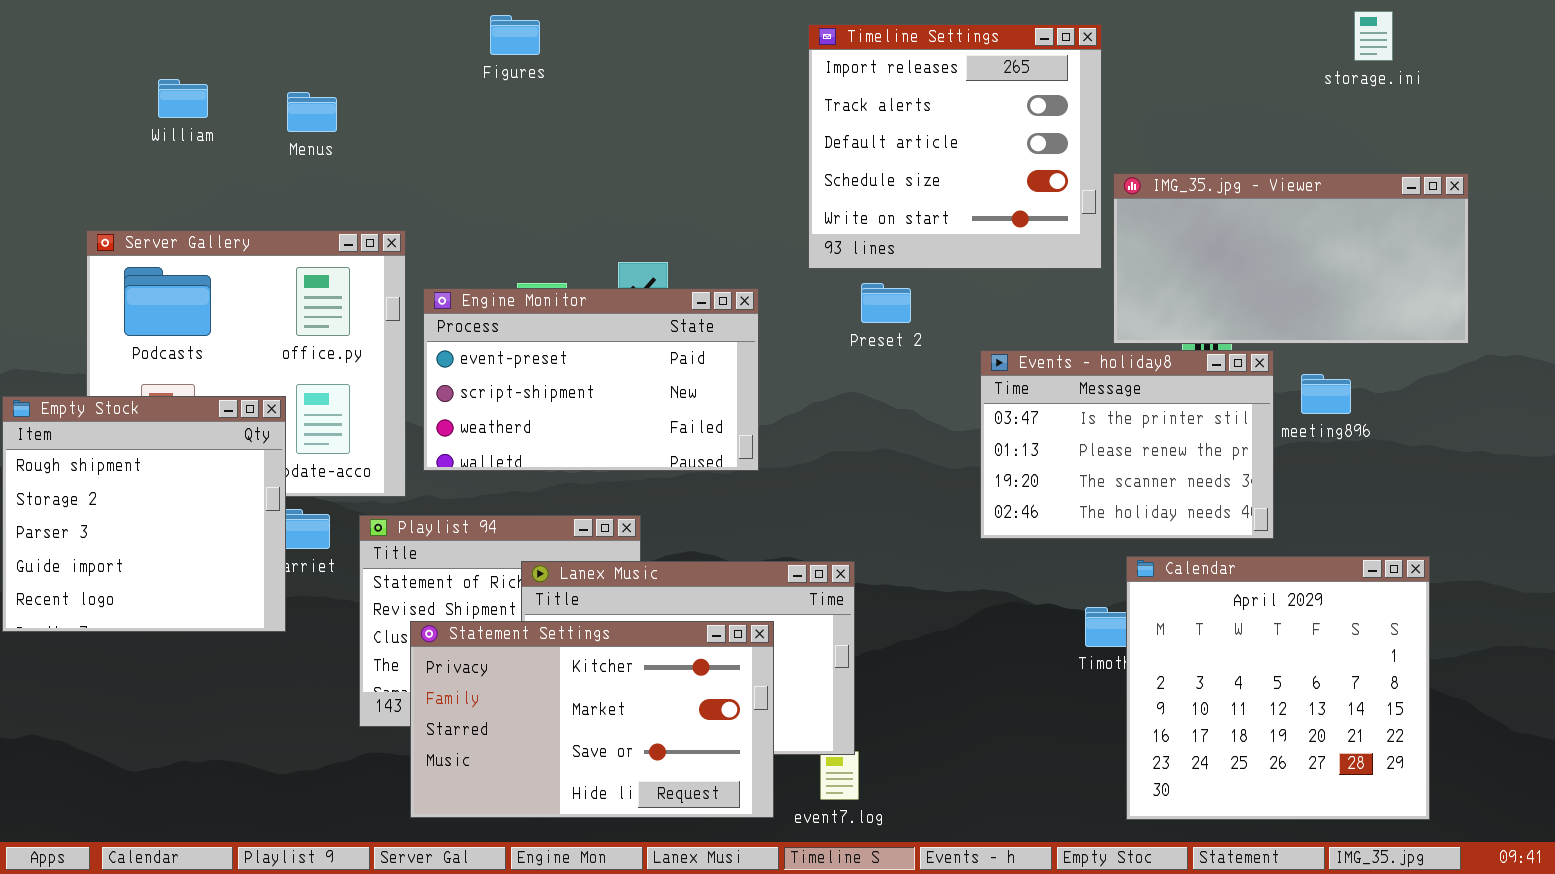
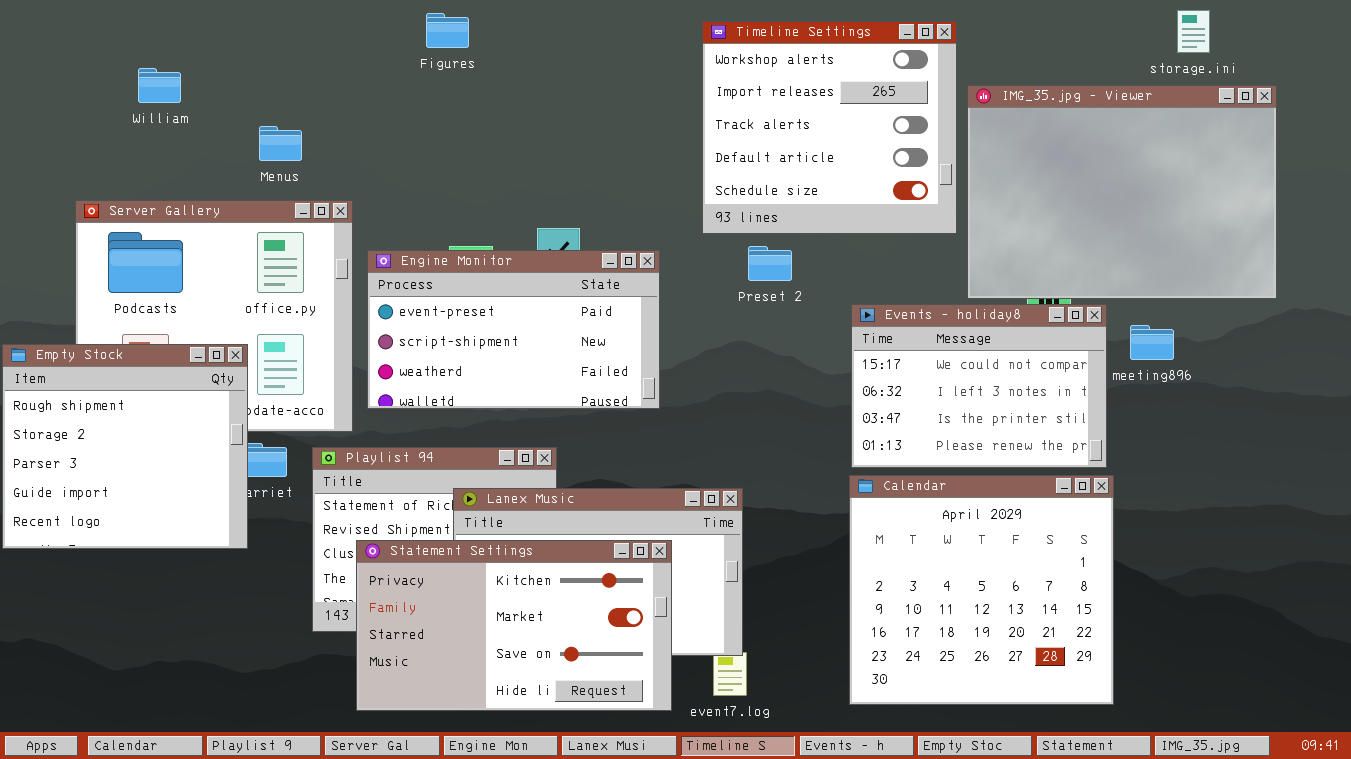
Timeline Settings: [808,24,1102,269] -> [702,21,957,234], scrolled up 1 row
Menus: [287,92,337,132] -> [259,126,302,161], moved
IMG_35.jpg - Viewer: [1113,173,1469,344] -> [967,85,1277,299], resized
Events - holiday8: [980,350,1274,539] -> [851,304,1107,468], scrolled up 2 rows
Calendar: [1126,556,1430,820] -> [849,475,1114,705], moved

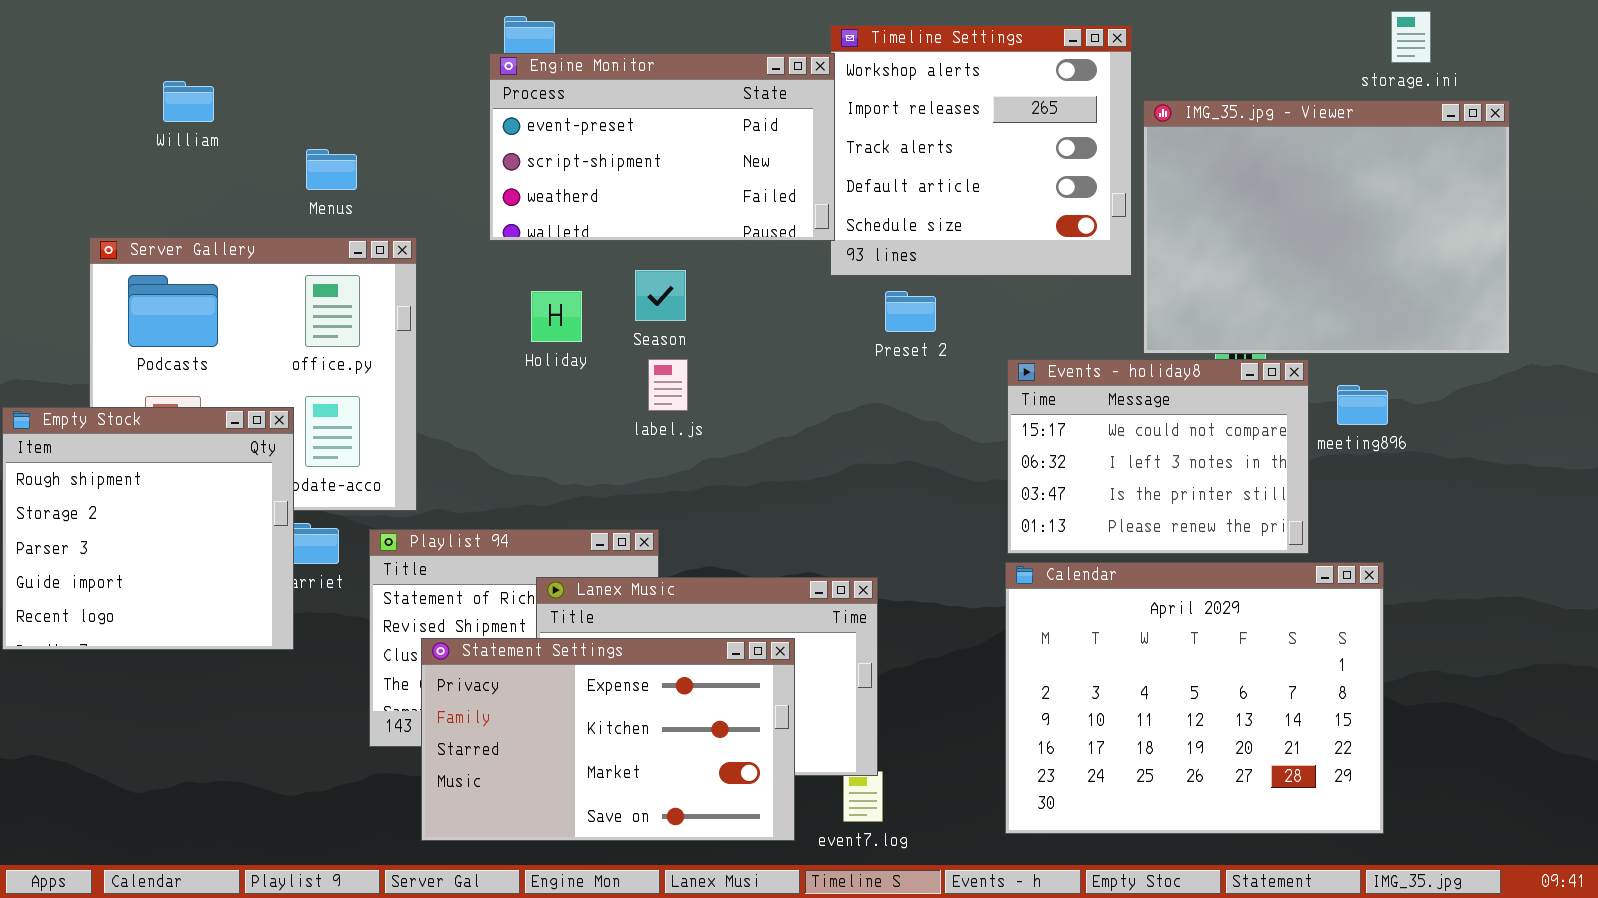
Engine Monitor: [367,250,660,409] -> [489,53,835,241], moved
Calendar: [849,475,1114,705] -> [1005,562,1384,834], resized
Statement Settings: [356,540,672,711] -> [421,638,795,841], scrolled up 1 row

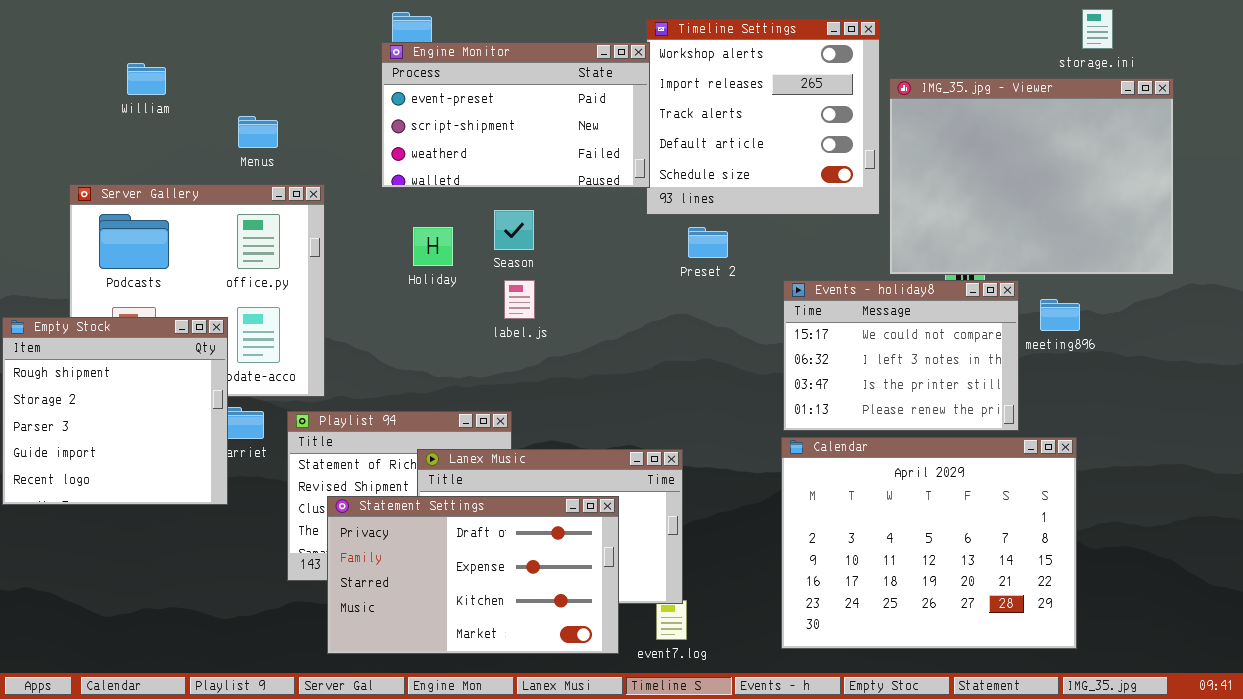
Statement Settings: [421,638,795,841] -> [327,496,619,654], scrolled up 1 row

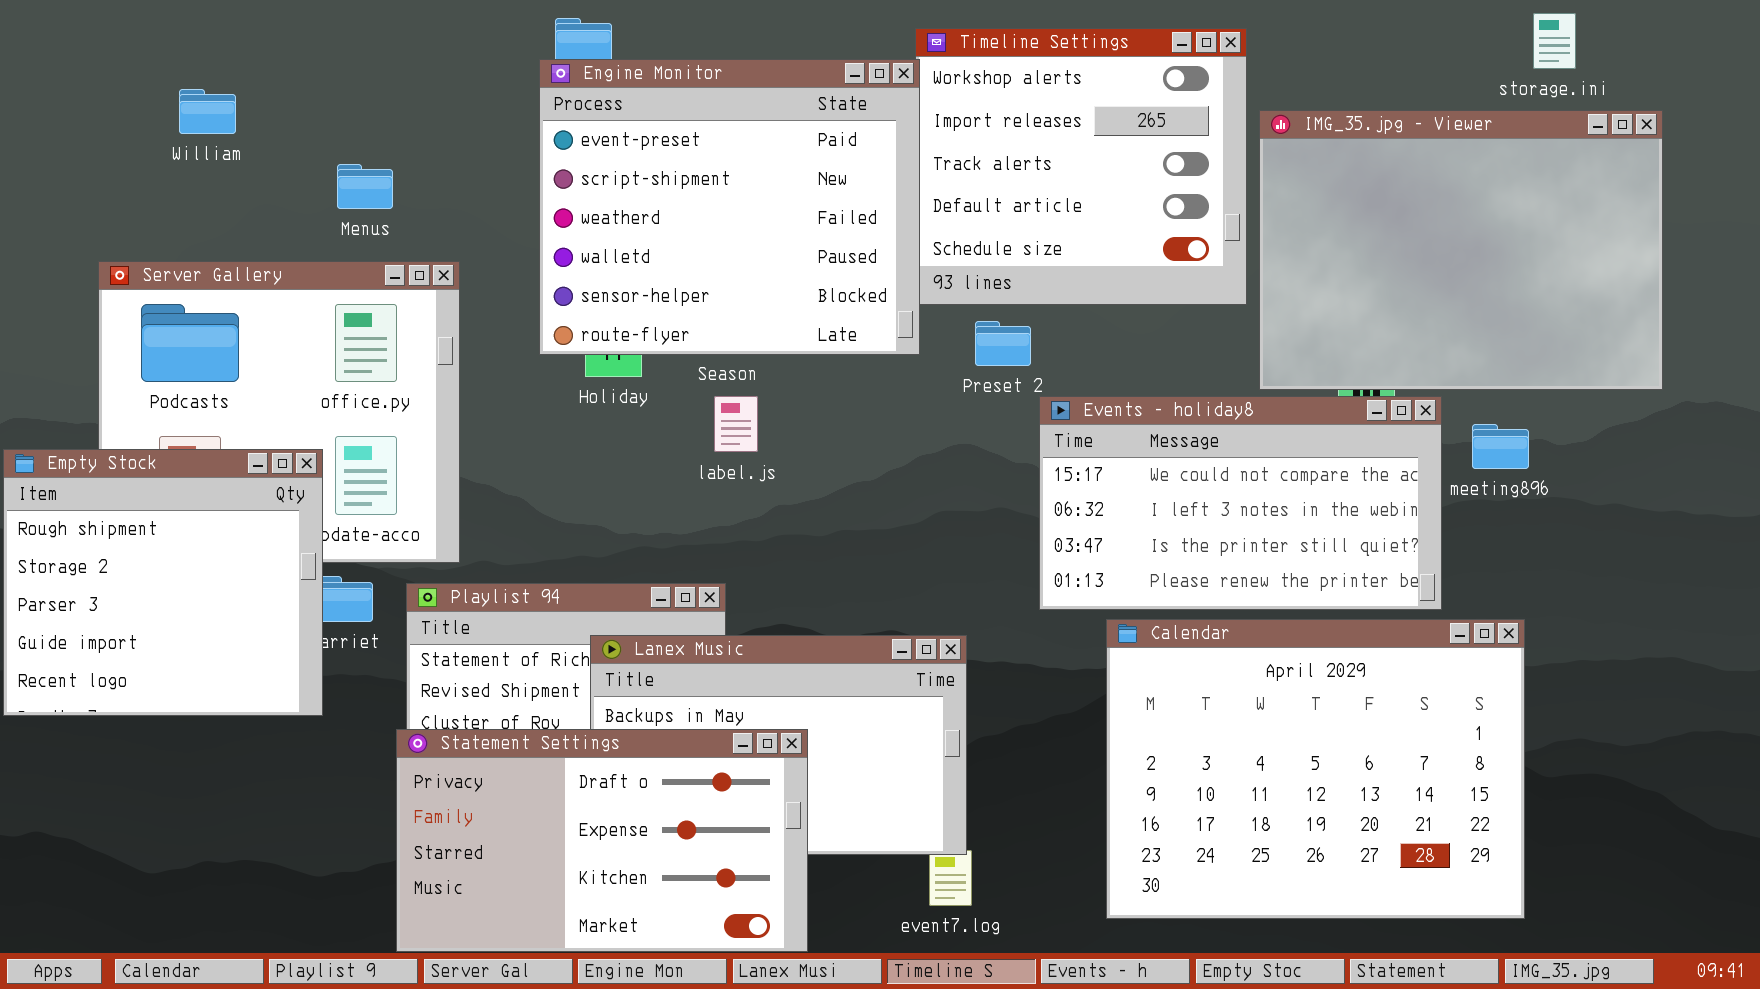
Engine Monitor: [381,42,650,188] -> [539,59,920,355], resized
Events - holiday8: [783,280,1019,431] -> [1039,396,1442,610], resized
Statement Settings: [327,496,619,654] -> [396,729,808,952], moved

